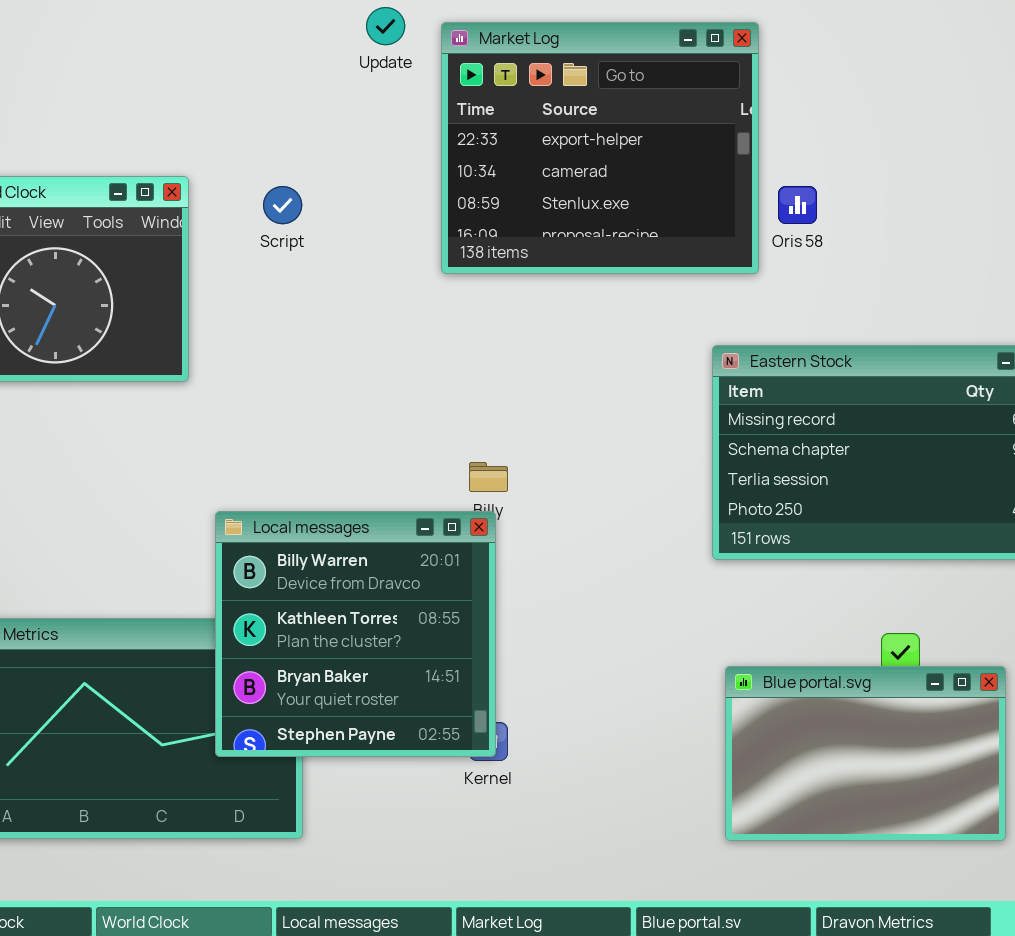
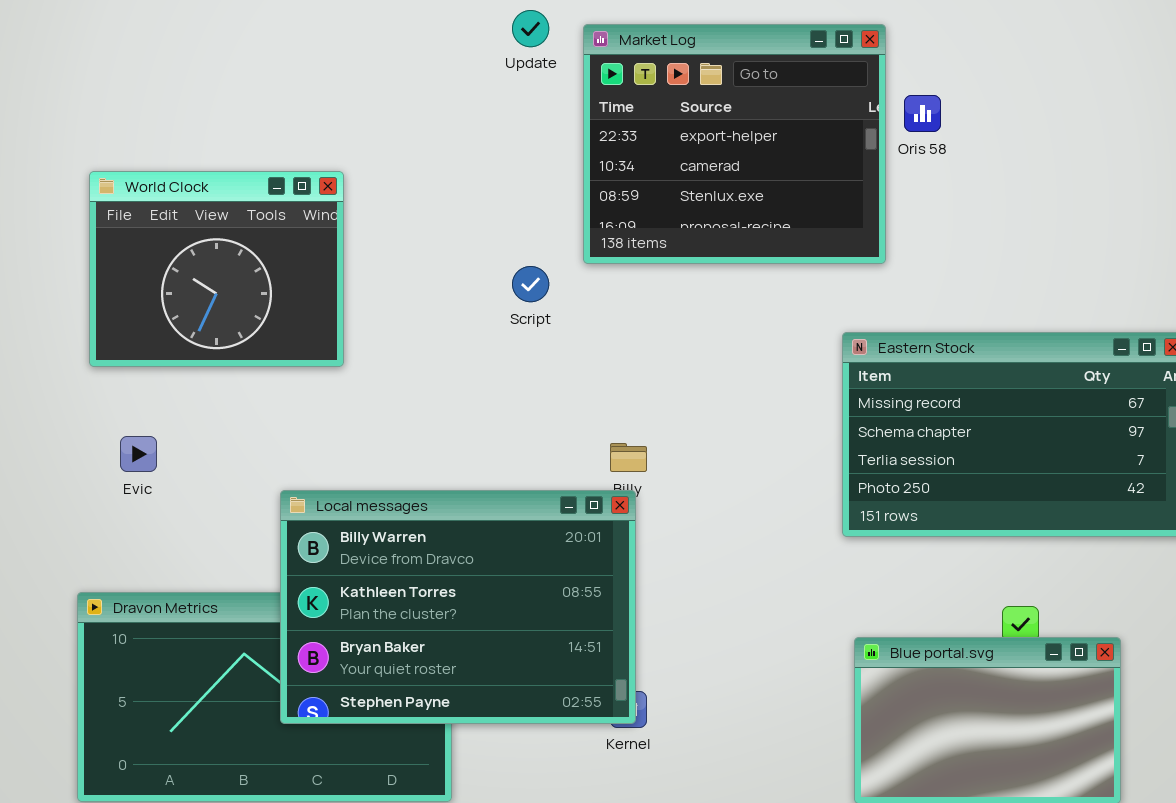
Script: [263,186,302,224] -> [512,266,549,302], moved
Oris 58: [778,186,817,224] -> [904,95,941,132], moved
Local messages: [215,511,496,757] -> [280,490,636,724], resized

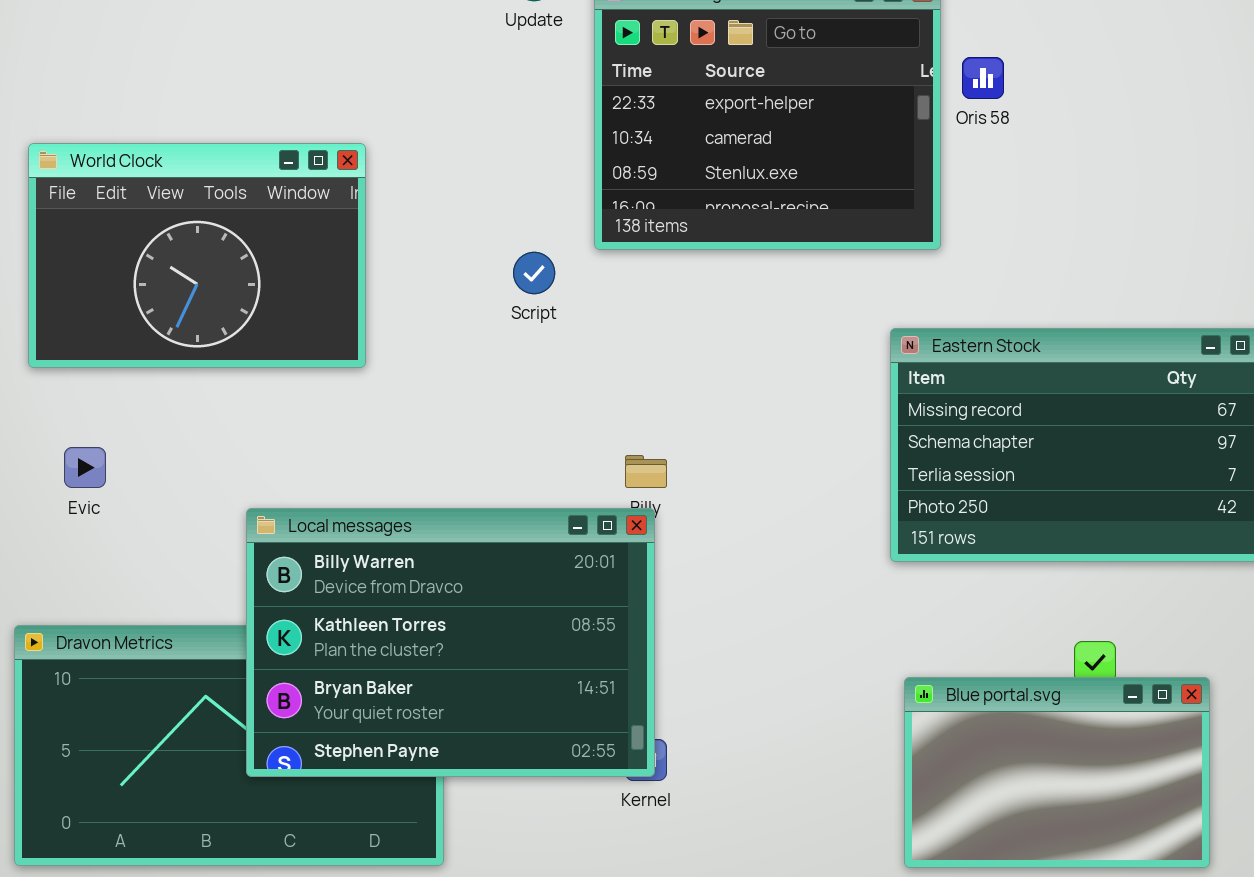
World Clock: [89,171,344,367] -> [28,143,366,368], resized

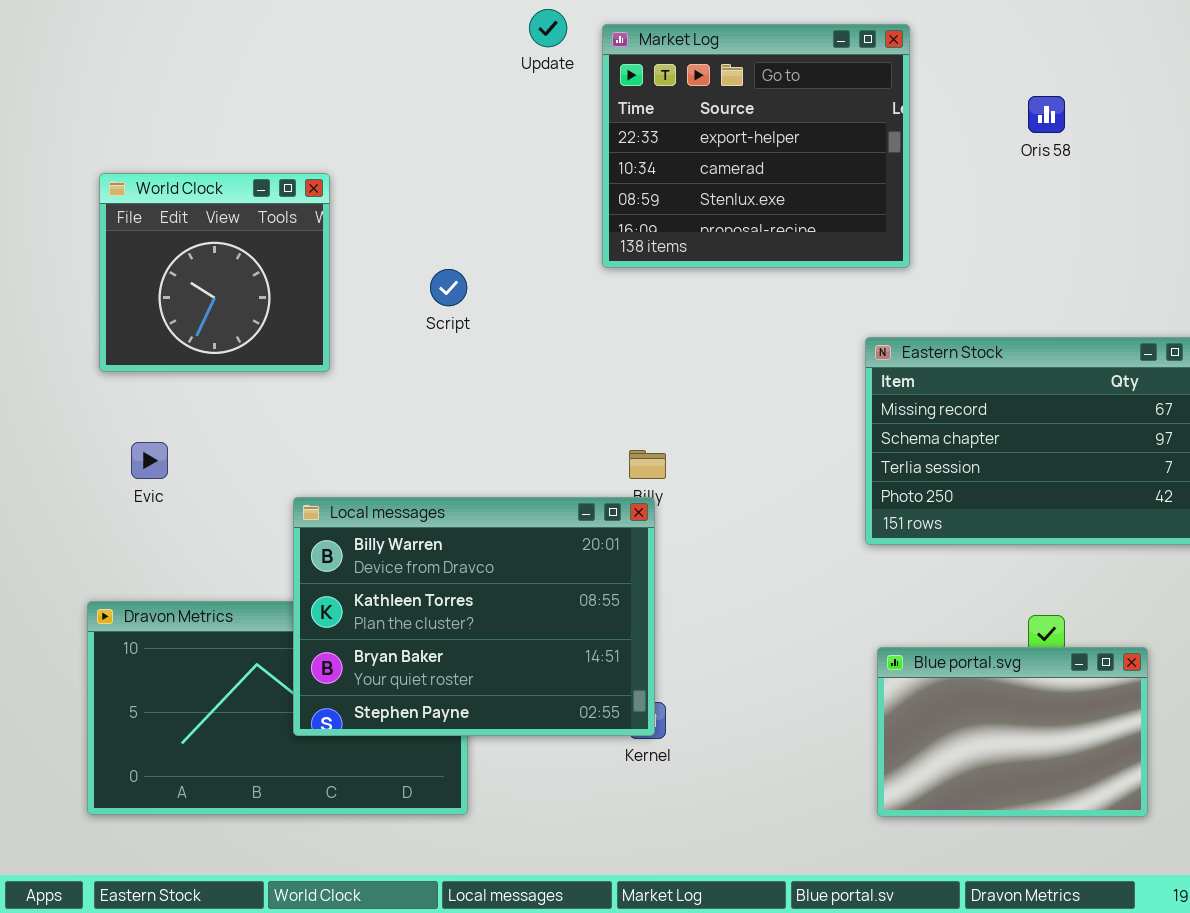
Oris 58: [962,57,1004,99] -> [1028,96,1065,133], moved
World Clock: [28,143,366,368] -> [99,173,330,372], resized
Script: [513,252,555,294] -> [430,269,467,306], moved

